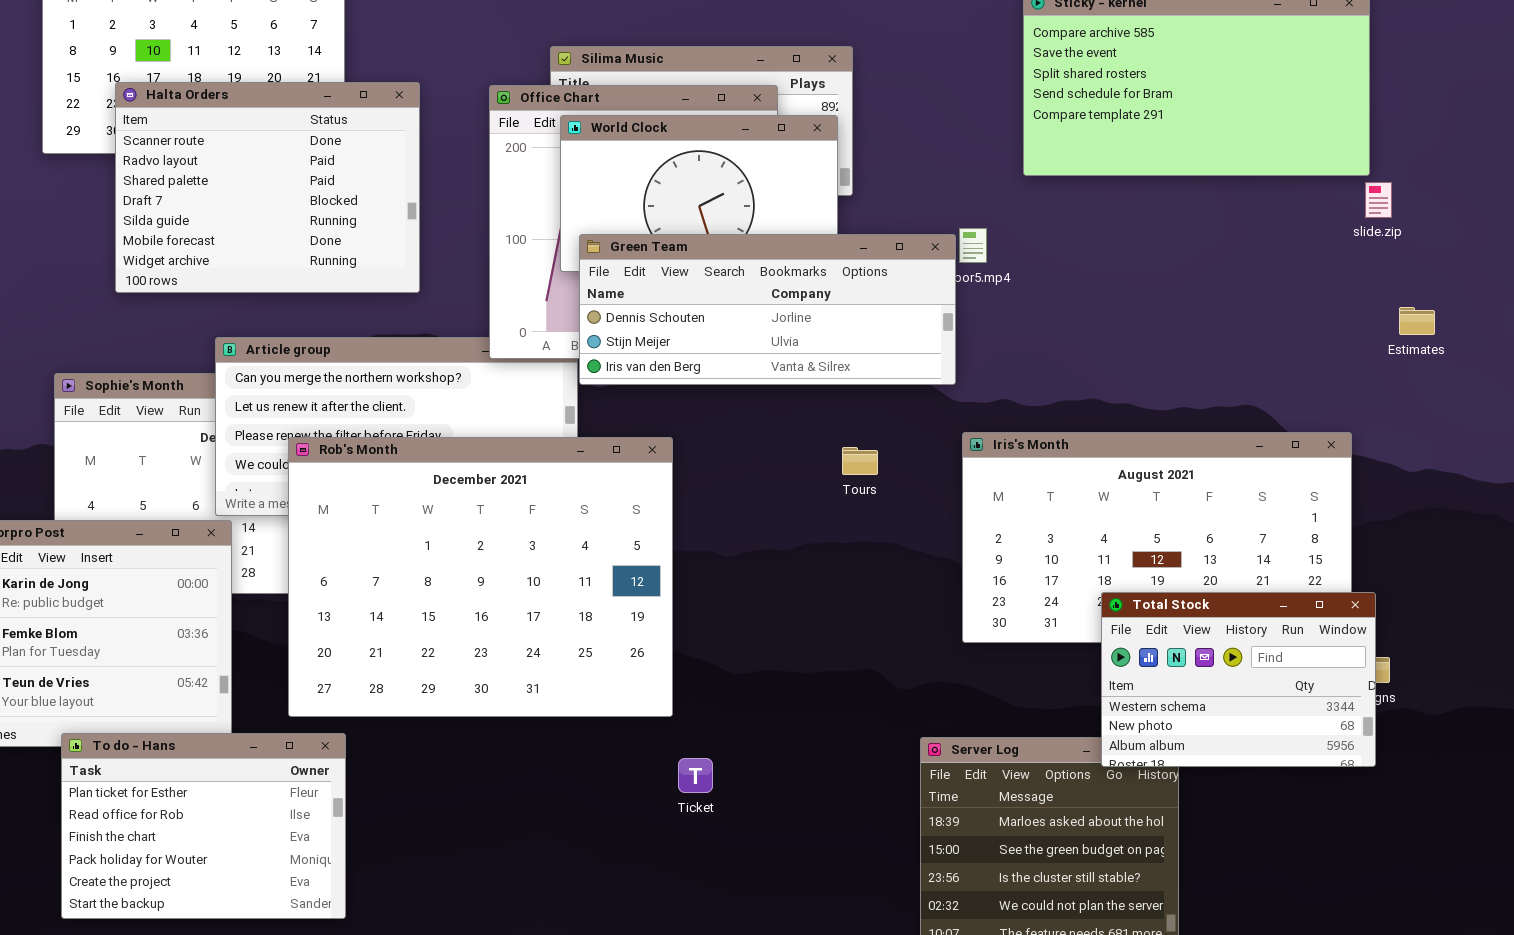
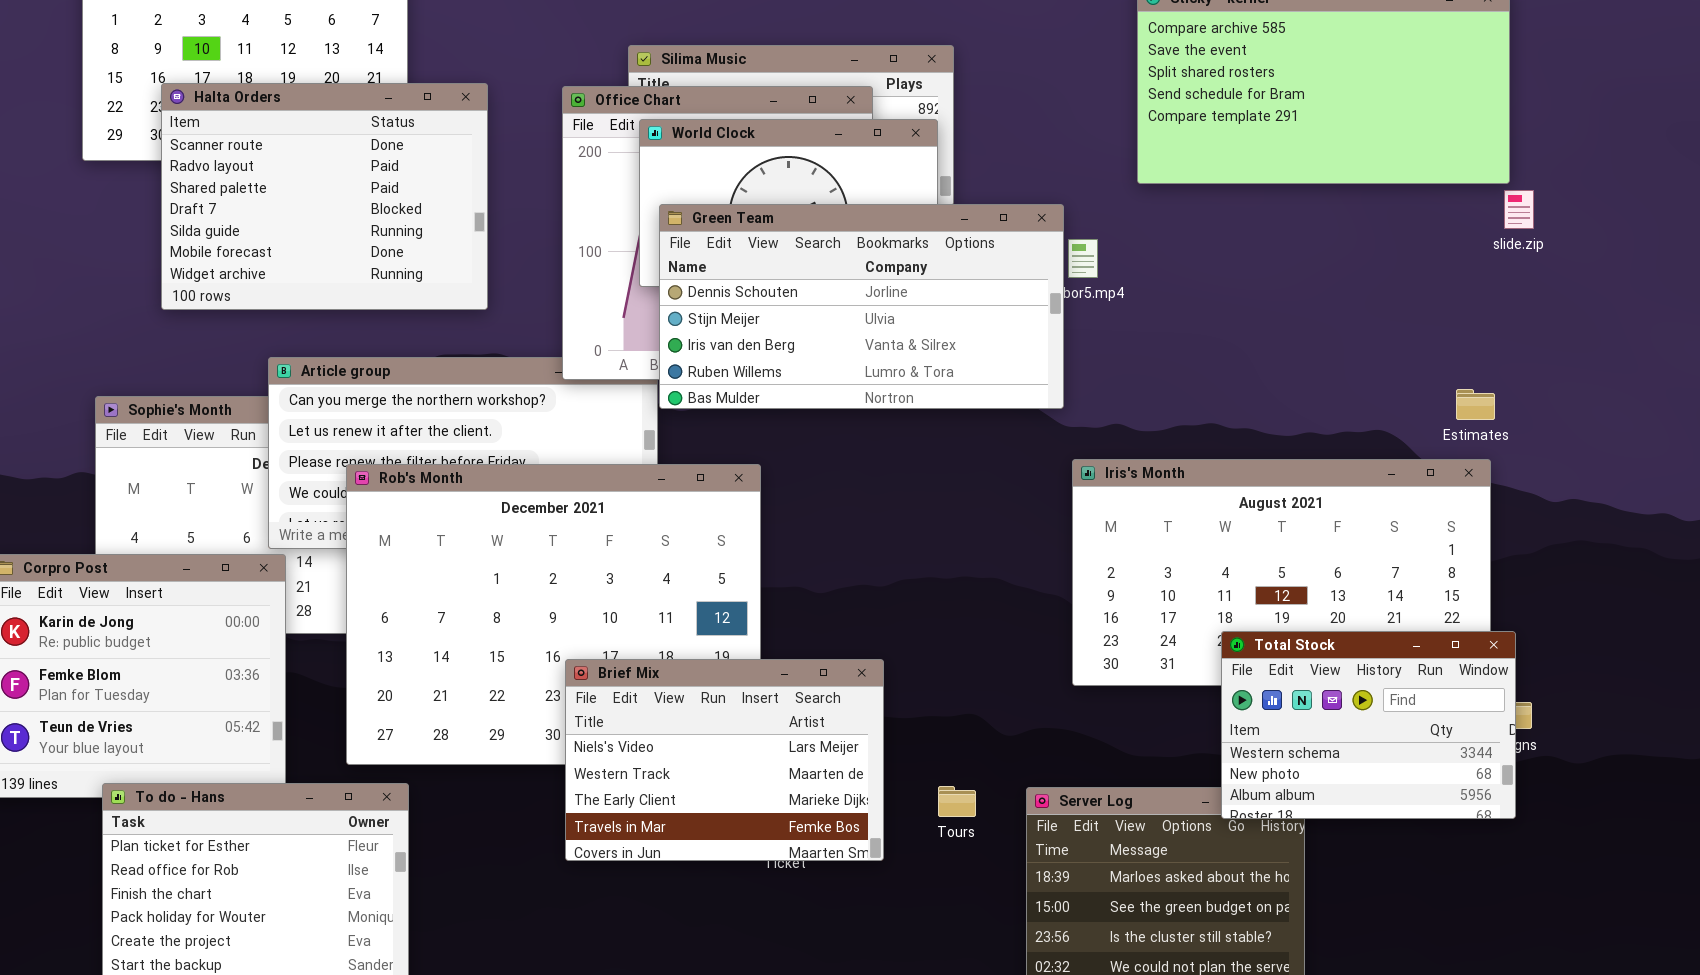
Green Team: [579,234,956,385] -> [659,204,1064,409], resized
Estimates: [1399,307,1435,335] -> [1456,389,1495,420], moved
Tours: [842,447,878,475] -> [938,786,976,817], moved
Brief Mix: none -> [565,659,884,861], opened

